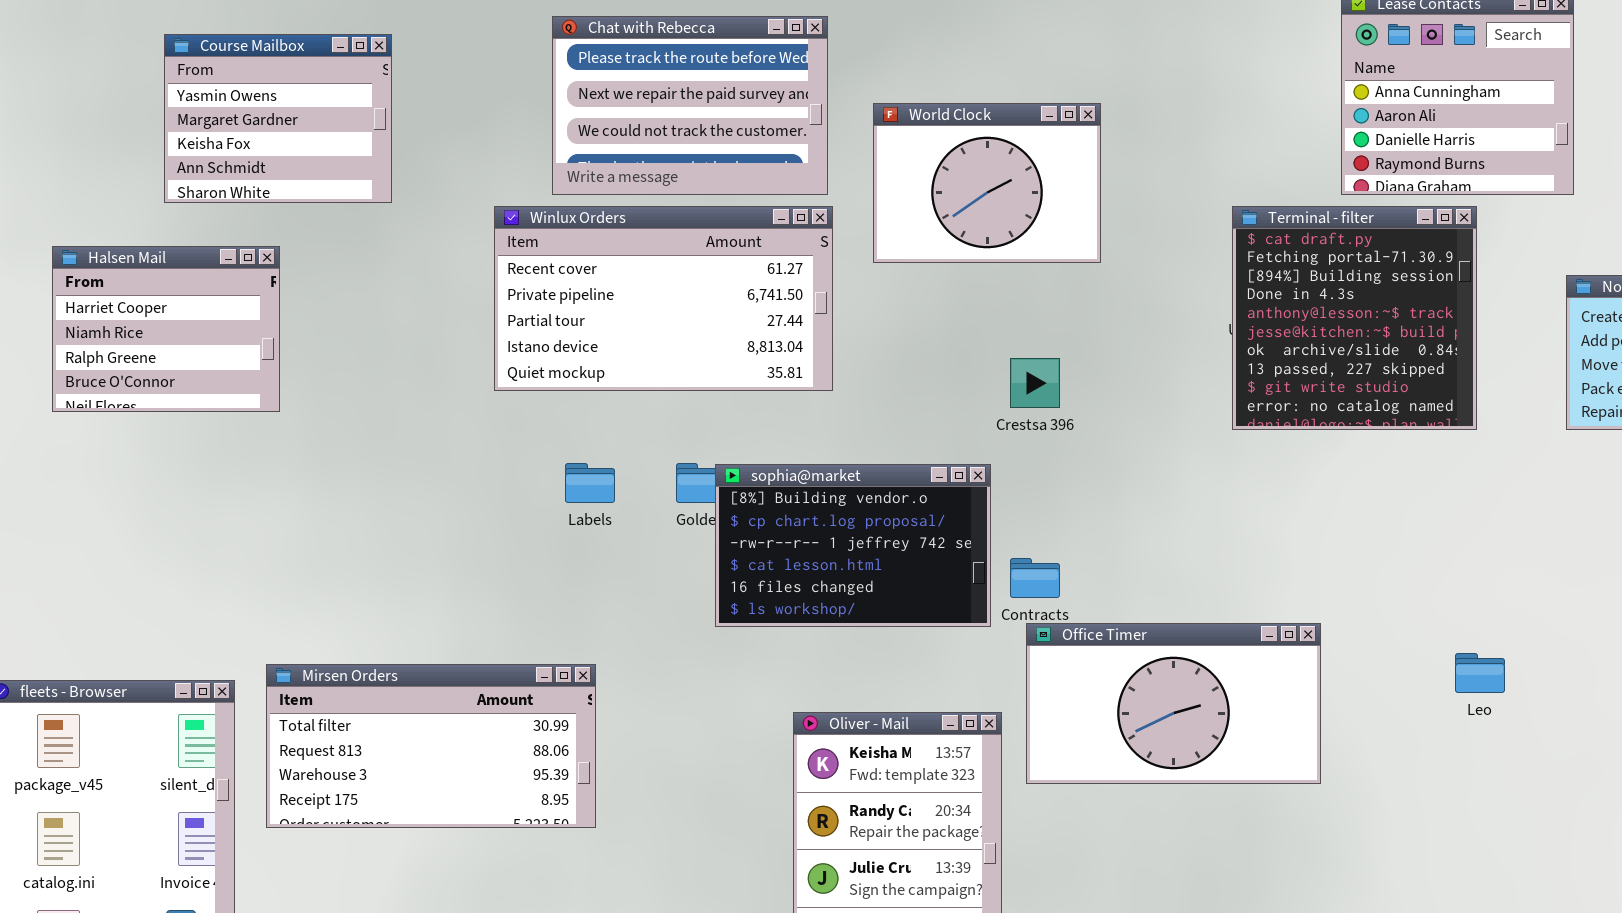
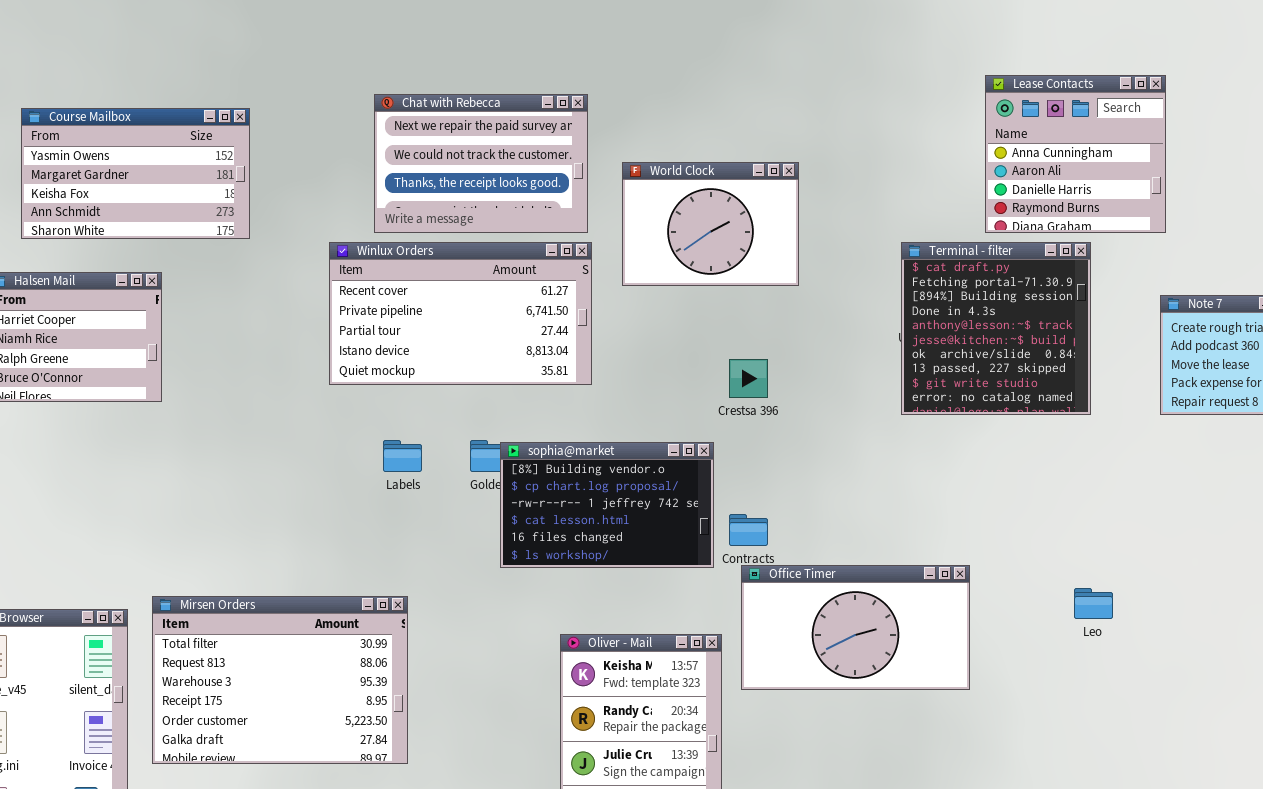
Chat with Rebecca: [552,16,828,195] -> [374,94,588,233], scrolled down 1 row
Course Mailbox: [164,34,392,203] -> [21,108,250,239], resized
Mirsen Orders: [266,664,596,828] -> [152,596,408,764], resized

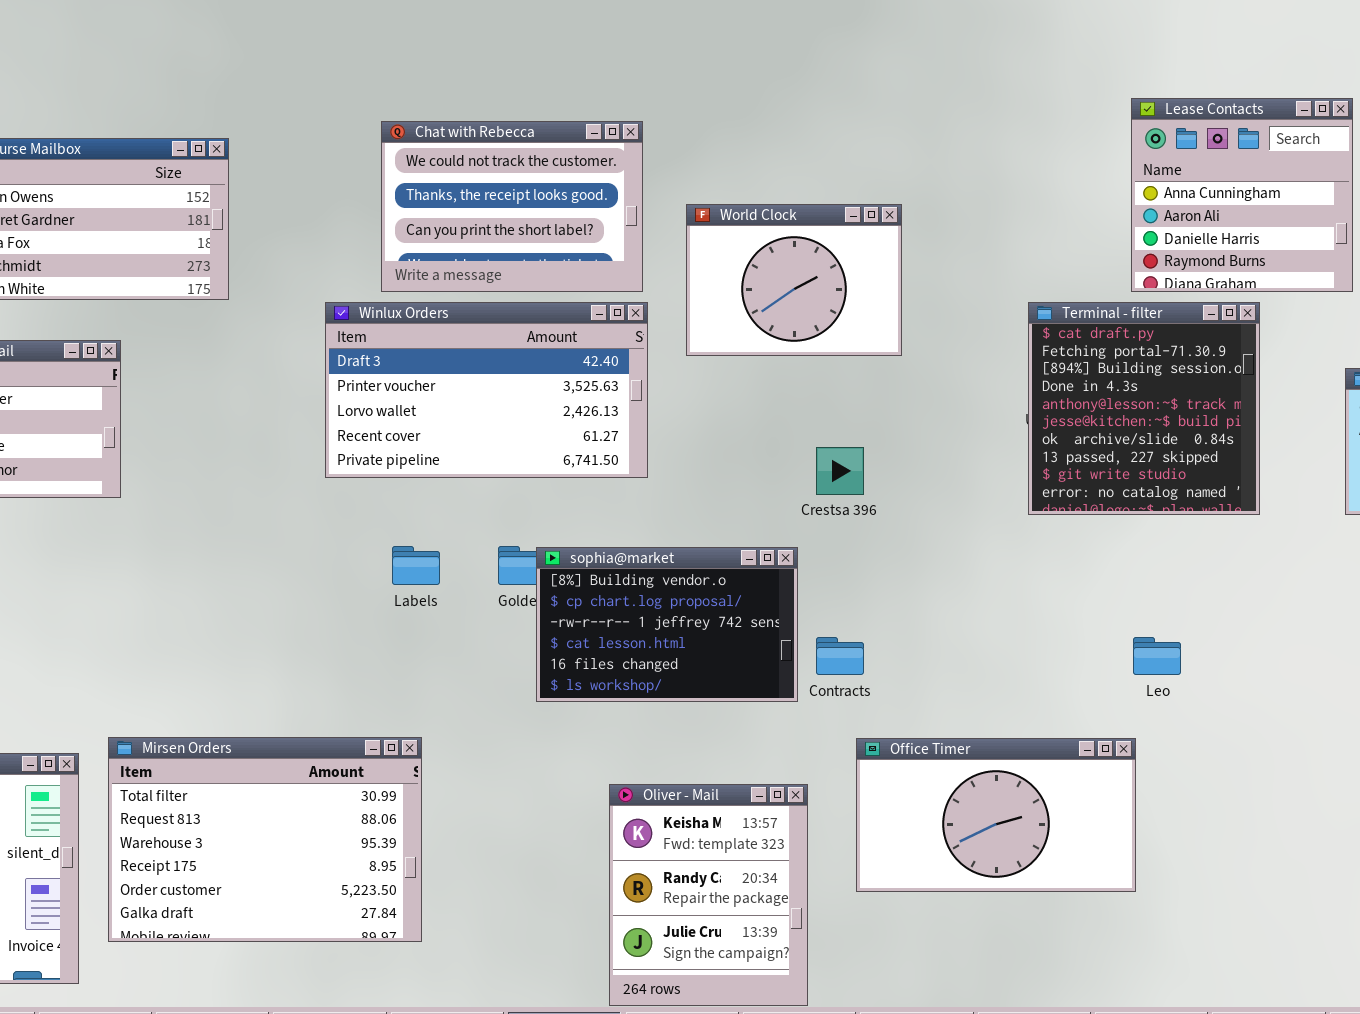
Chat with Rebecca: [374,94,588,233] -> [381,121,643,292], scrolled down 1 row
Winlux Orders: [329,242,592,385] -> [325,302,648,478], scrolled up 3 rows
Office Timer: [741,565,970,690] -> [856,738,1136,892], moved
Leo: [1074,588,1113,619] -> [1133,637,1181,675], moved

